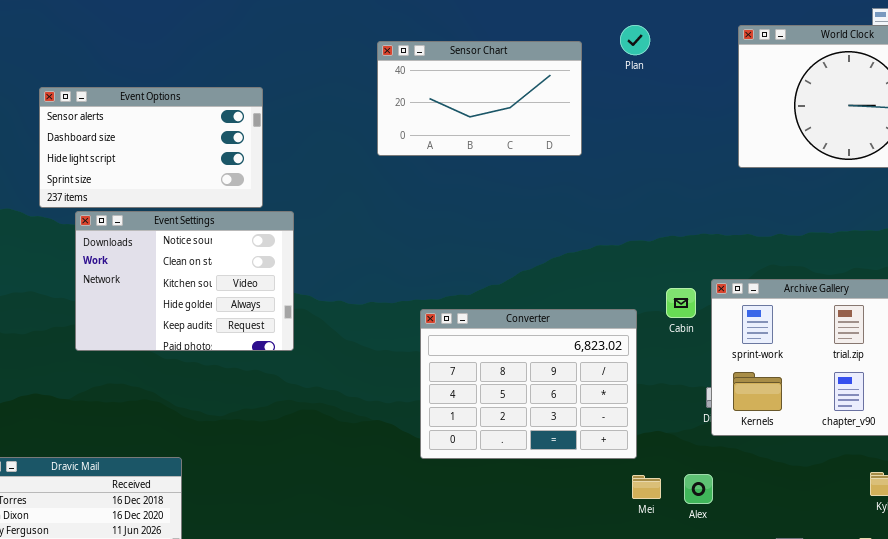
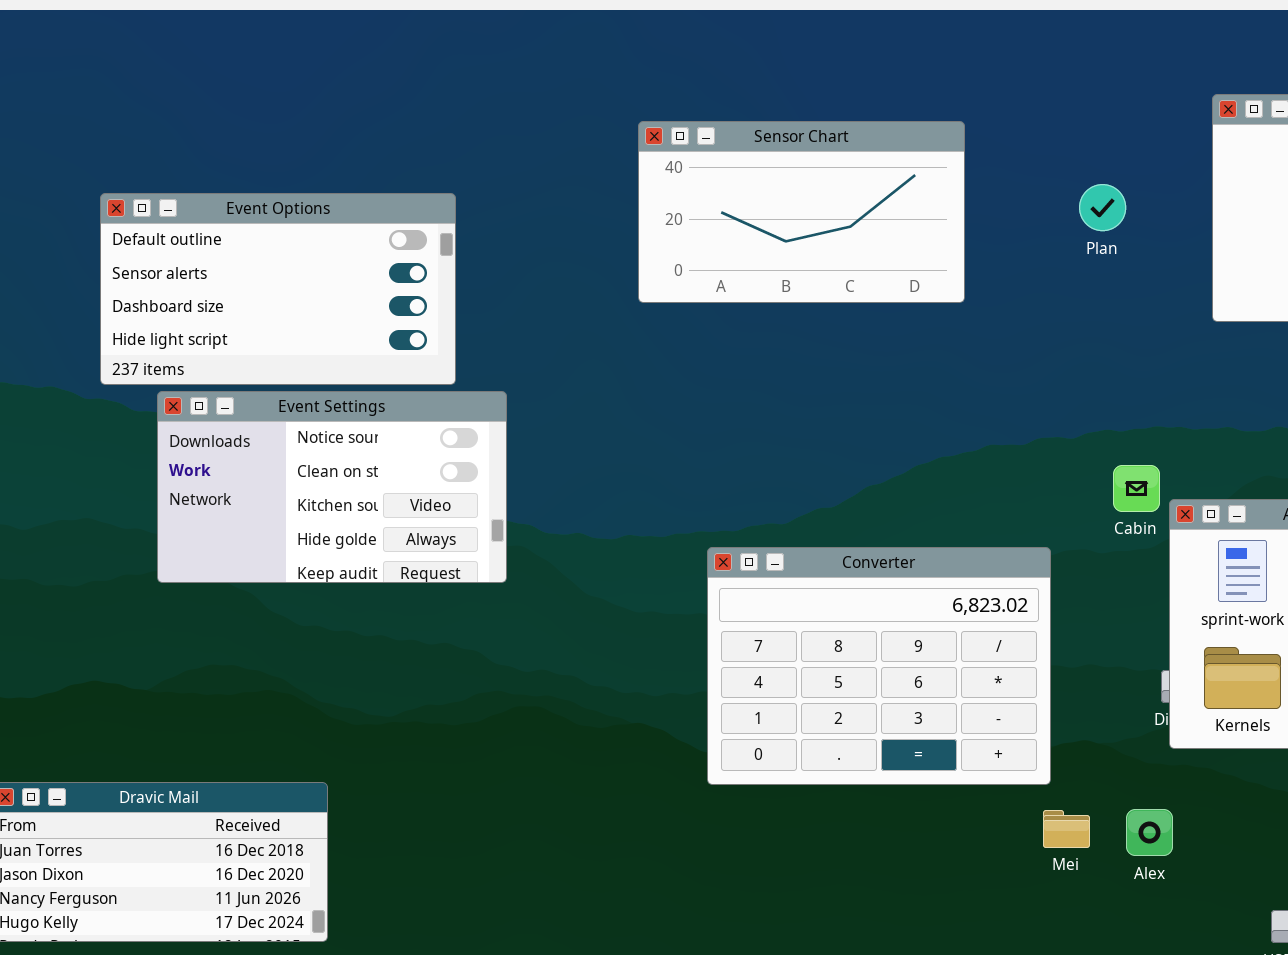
Plan: [620,25,650,55] -> [1079,184,1126,231], moved
Event Options: [39,87,263,208] -> [100,193,456,385], scrolled up 1 row
Event Settings: [75,211,294,351] -> [157,391,507,583], resized
Cabin: [666,288,696,318] -> [1113,465,1160,512], moved

